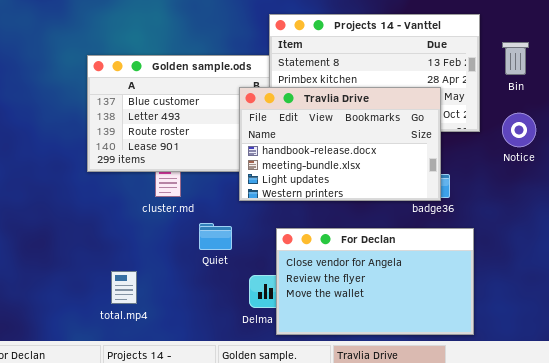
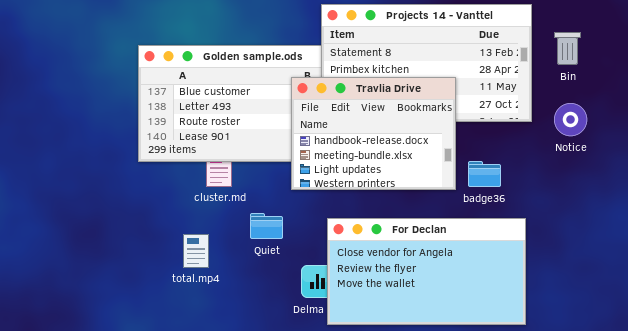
Travlia Drive: [239,87,441,201] -> [291,77,456,190], resized
total.mp4: [111,271,137,304] -> [183,234,209,268], moved

